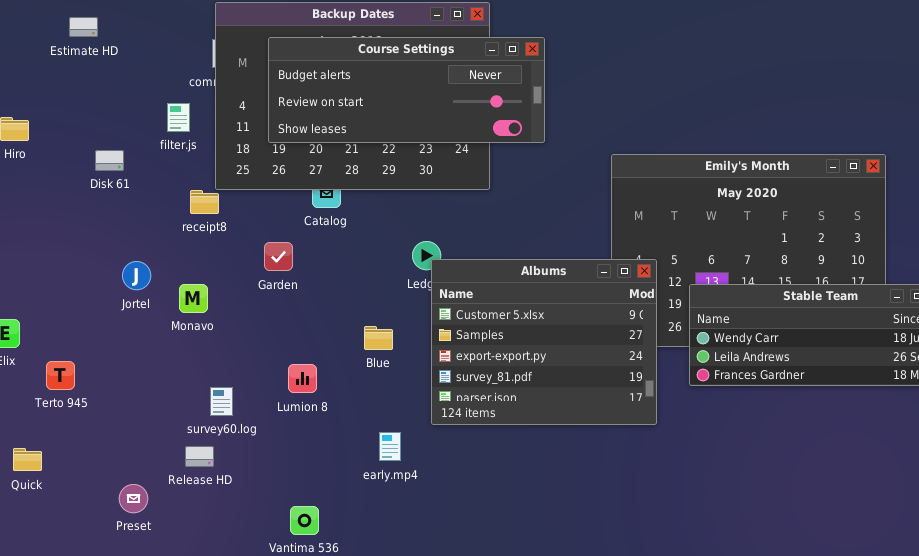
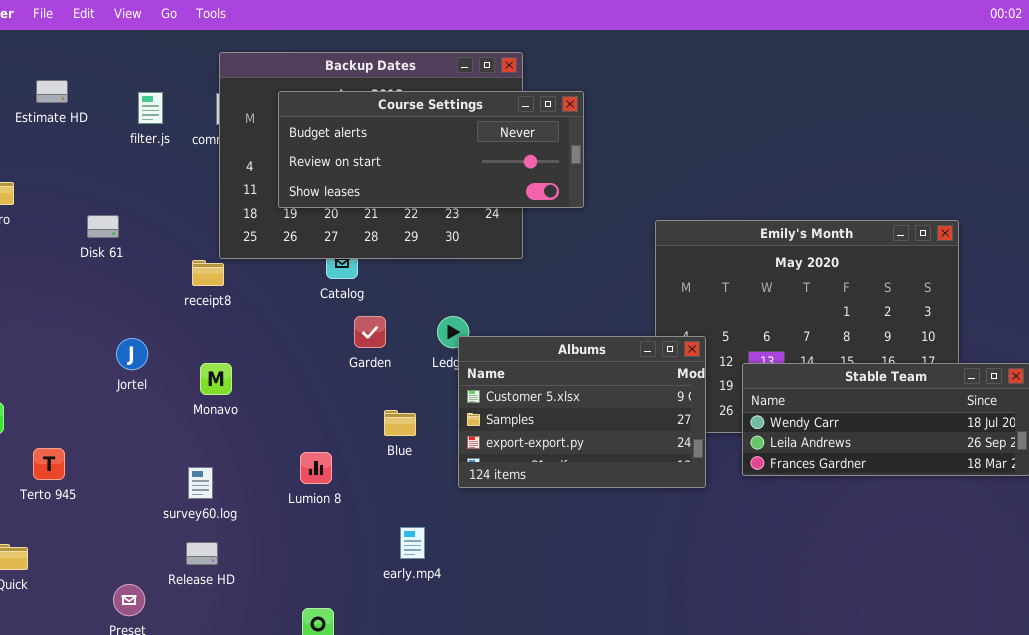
Estimate HD: [69,17,98,37] -> [36,80,68,103], moved
filter.js: [167,103,190,132] -> [138,92,163,124], moved
Garden: [264,242,293,271] -> [354,316,386,348], moved
Albums: [431,259,657,425] -> [458,336,706,488], resized
Monavo: [179,284,208,313] -> [200,363,232,395], moved
survey60.log: [210,387,233,416] -> [188,467,213,499], moved

